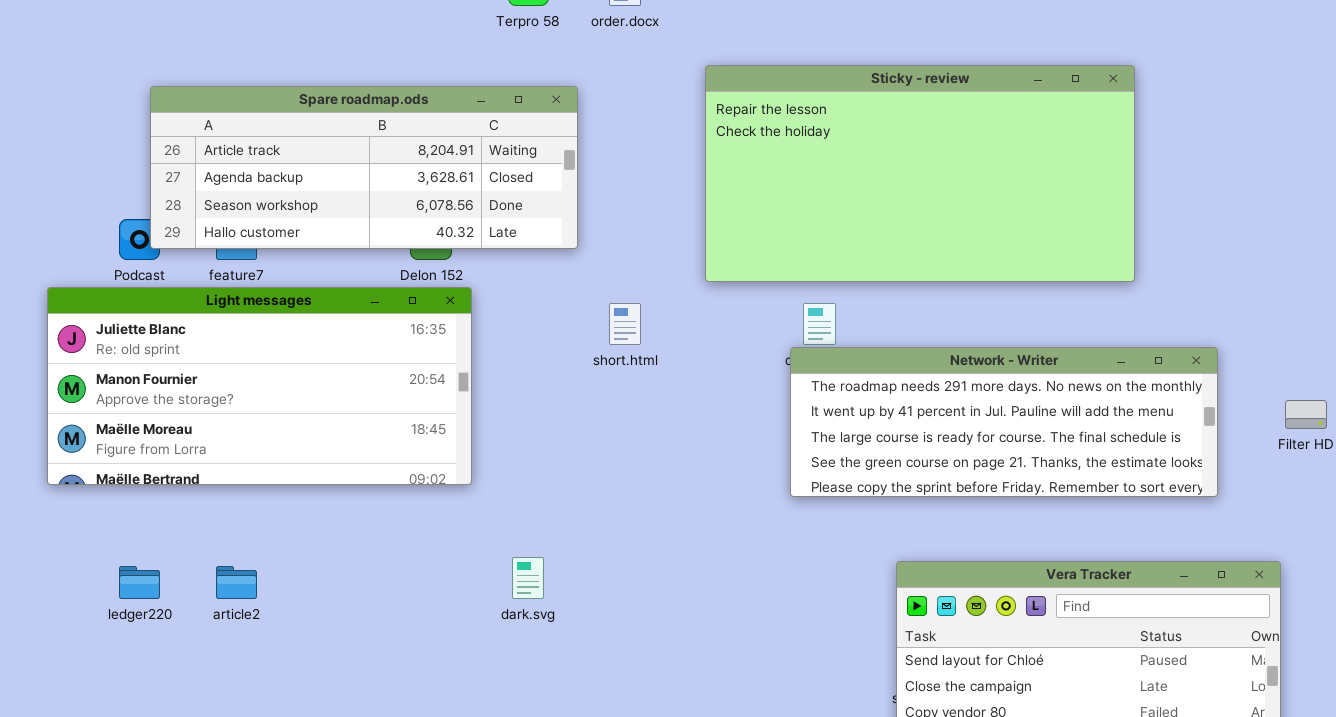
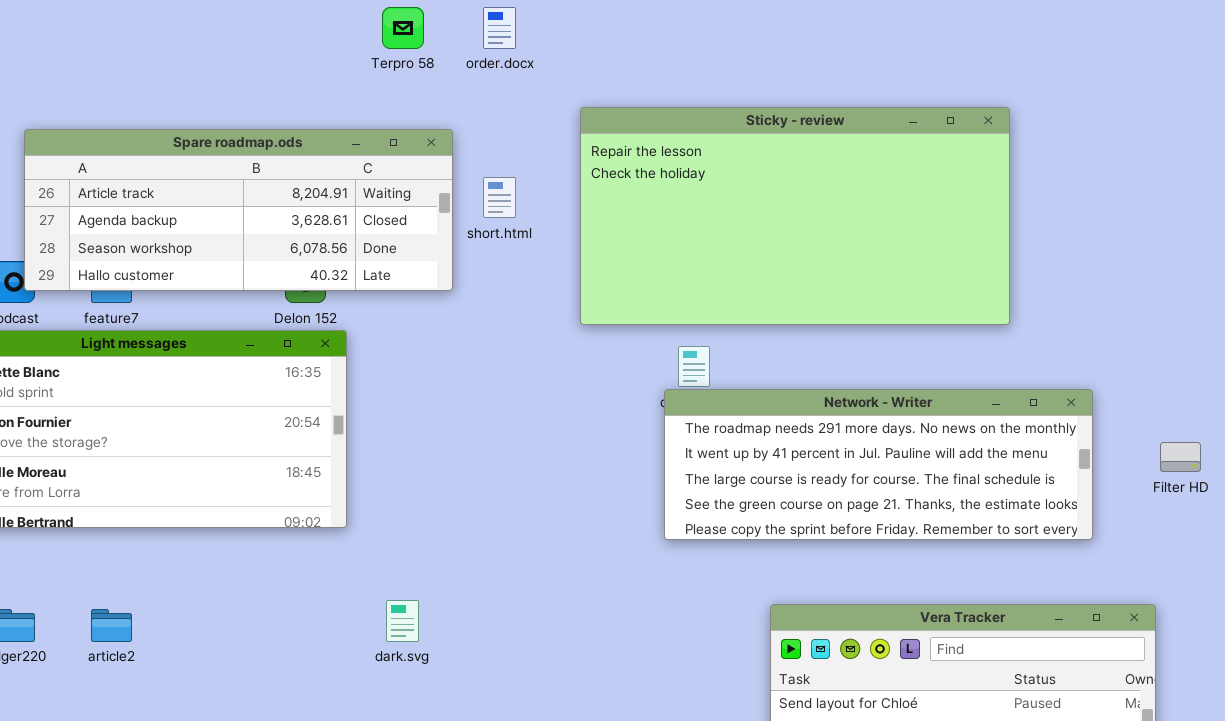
short.html: [609,303,641,345] -> [483,177,516,218], moved

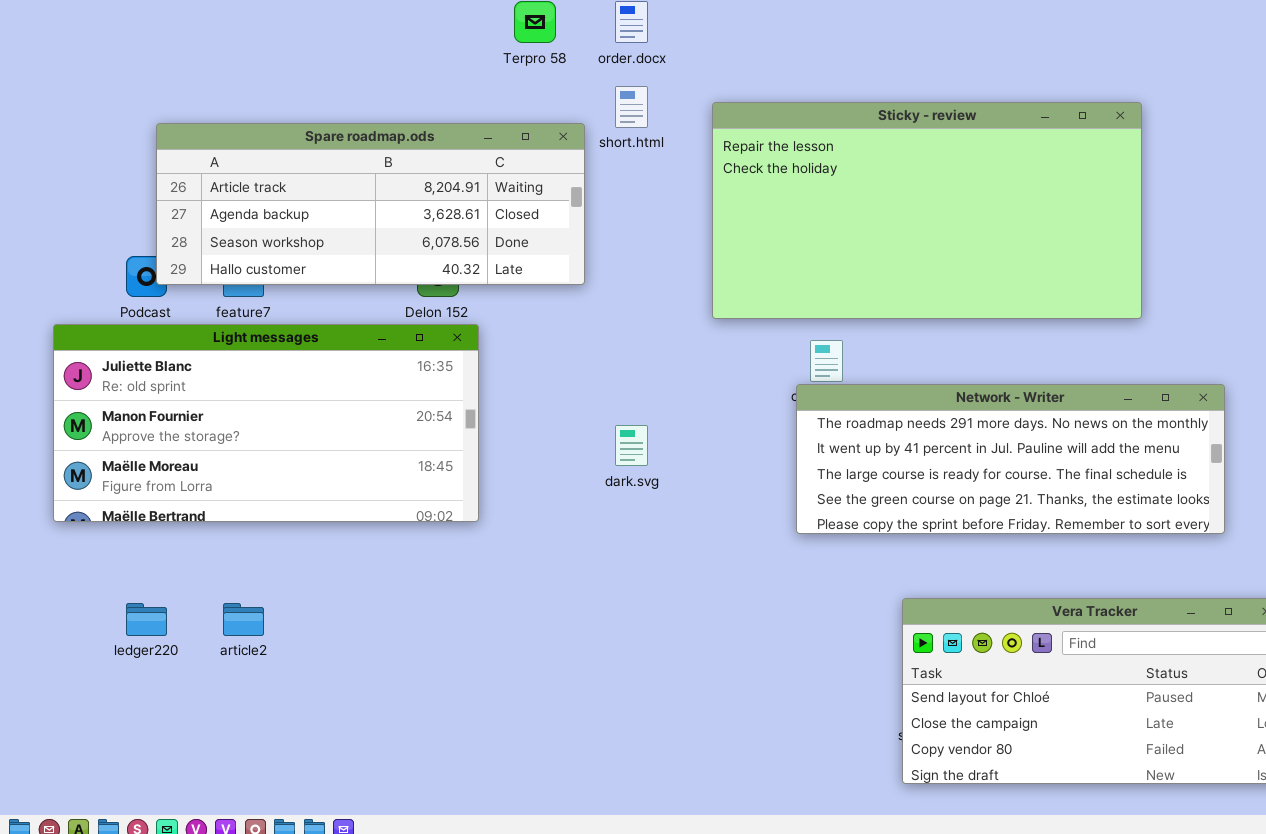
short.html: [483,177,516,218] -> [615,86,648,128], moved
dark.svg: [386,600,419,642] -> [615,425,648,466], moved

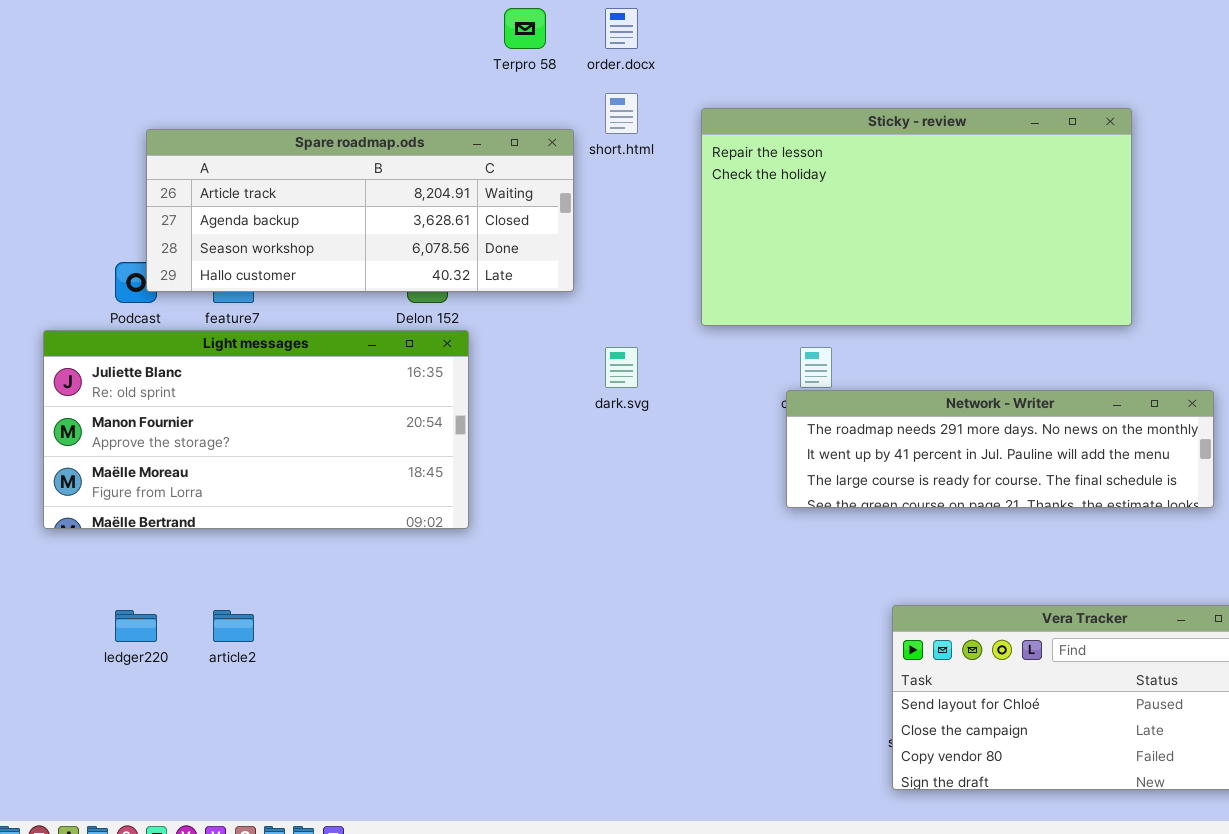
Network - Writer: [796,384,1225,534] -> [786,390,1214,508], resized
dark.svg: [615,425,648,466] -> [605,347,638,388], moved

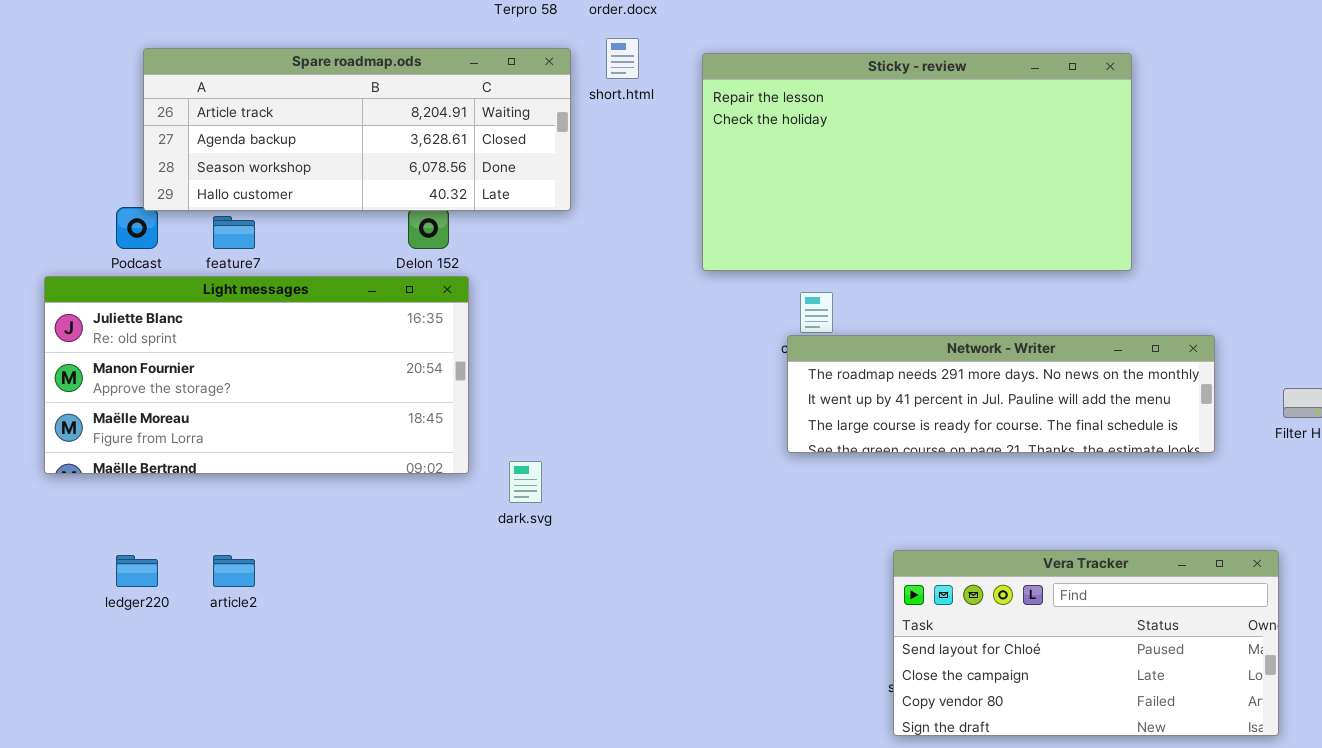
Spare roadmap.ods: [146,129,574,292] -> [143,48,571,211], moved
dark.svg: [605,347,638,388] -> [509,461,542,503], moved

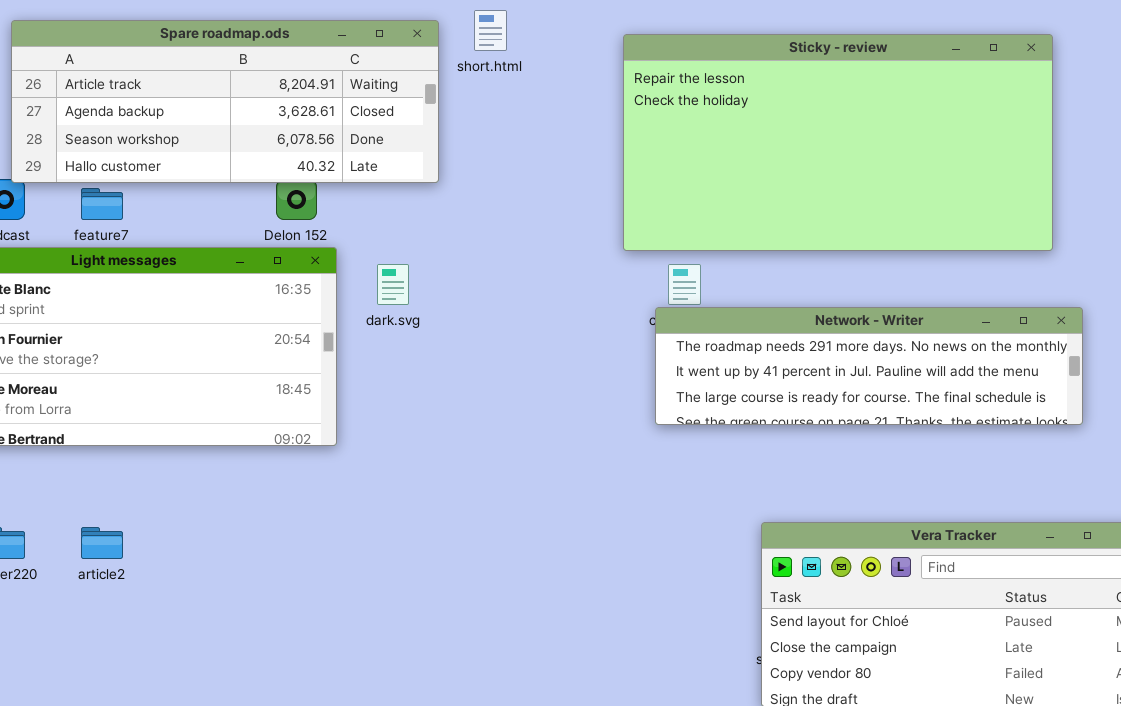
Sticky - review: [702,53,1132,271] -> [623,34,1053,251], moved
dark.svg: [509,461,542,503] -> [377,264,409,305], moved

